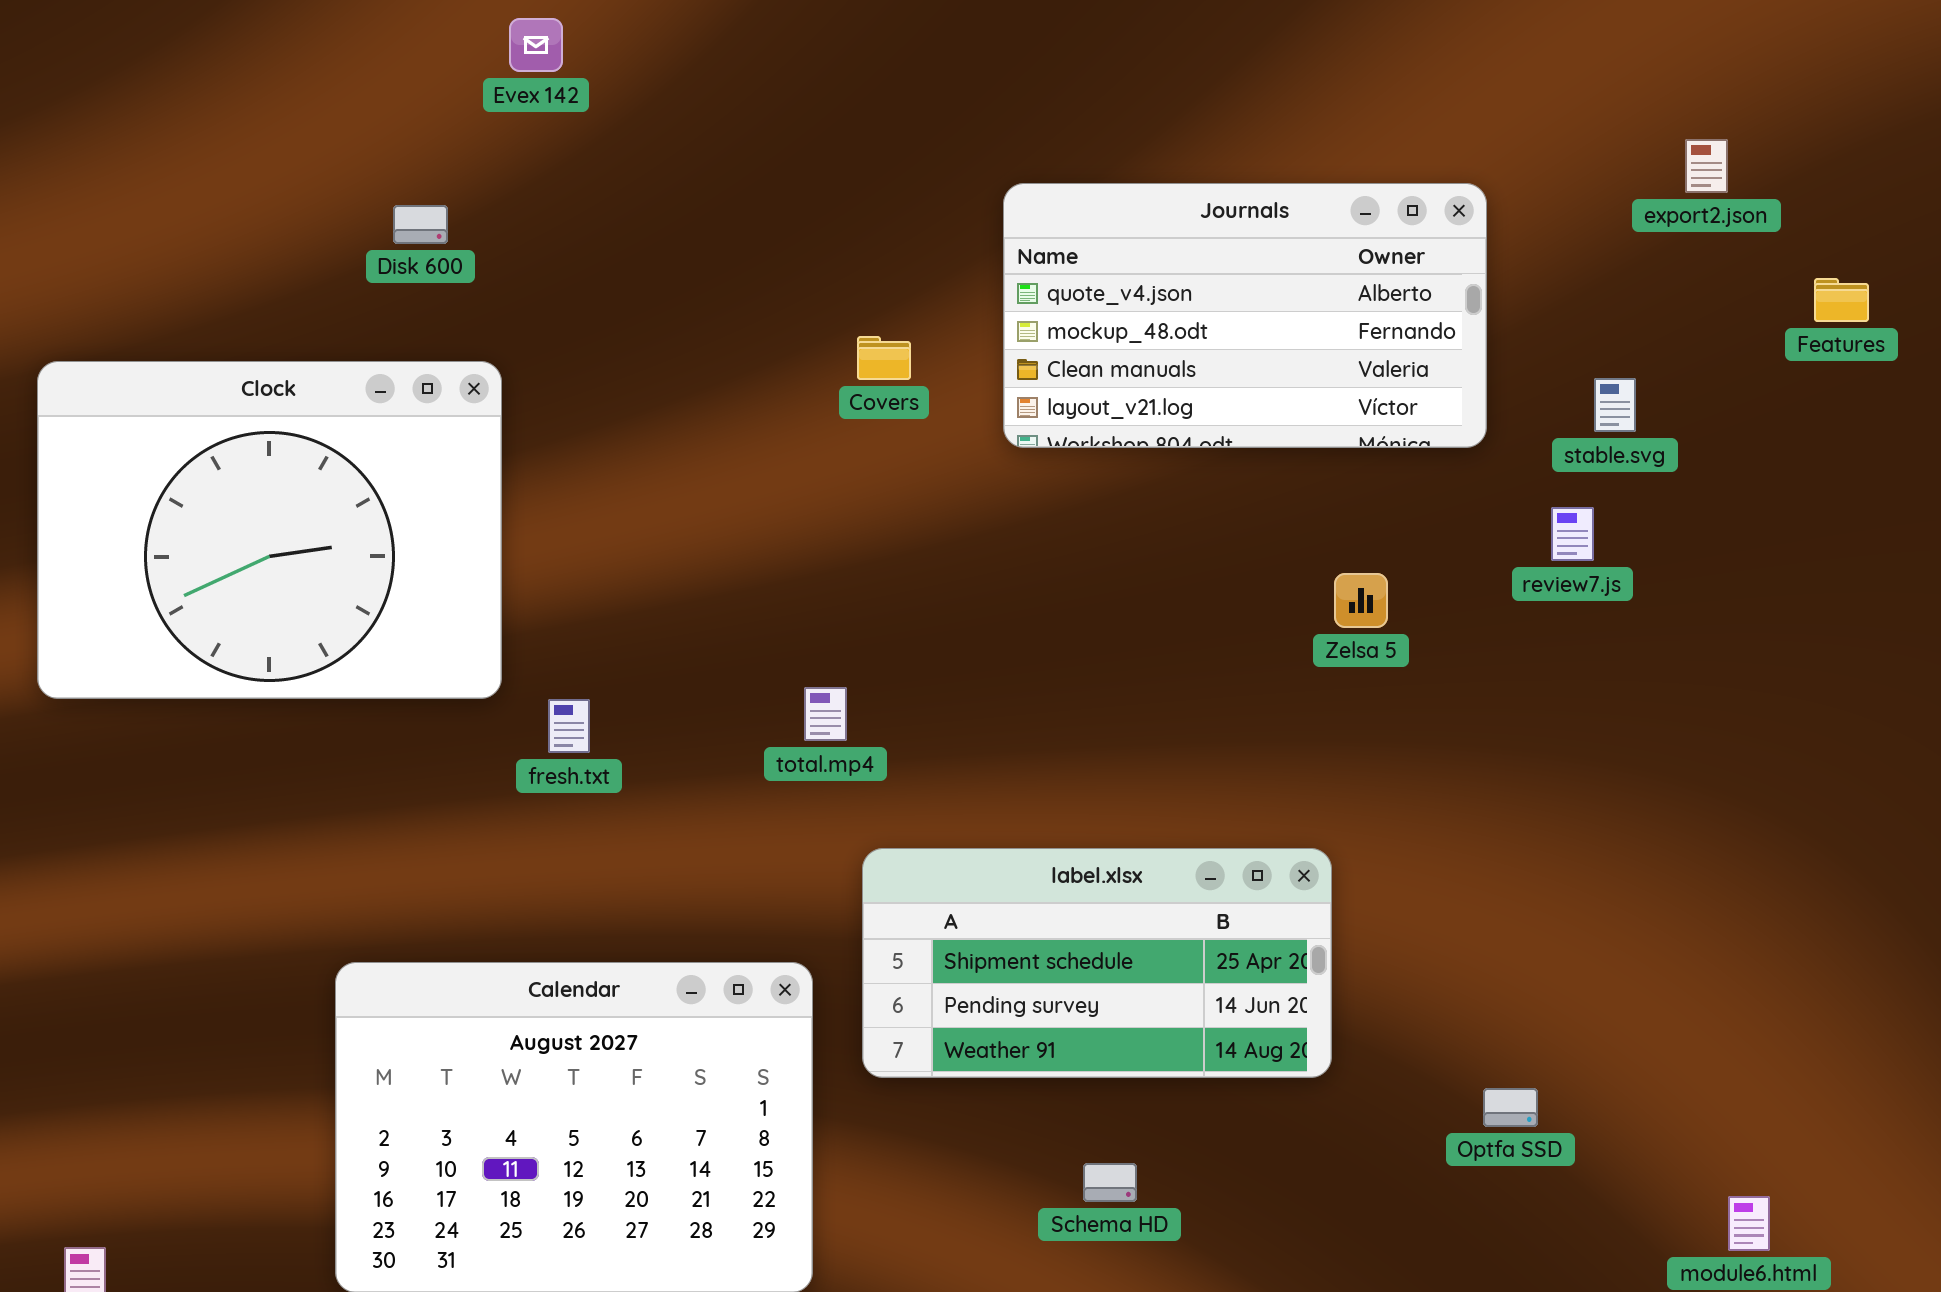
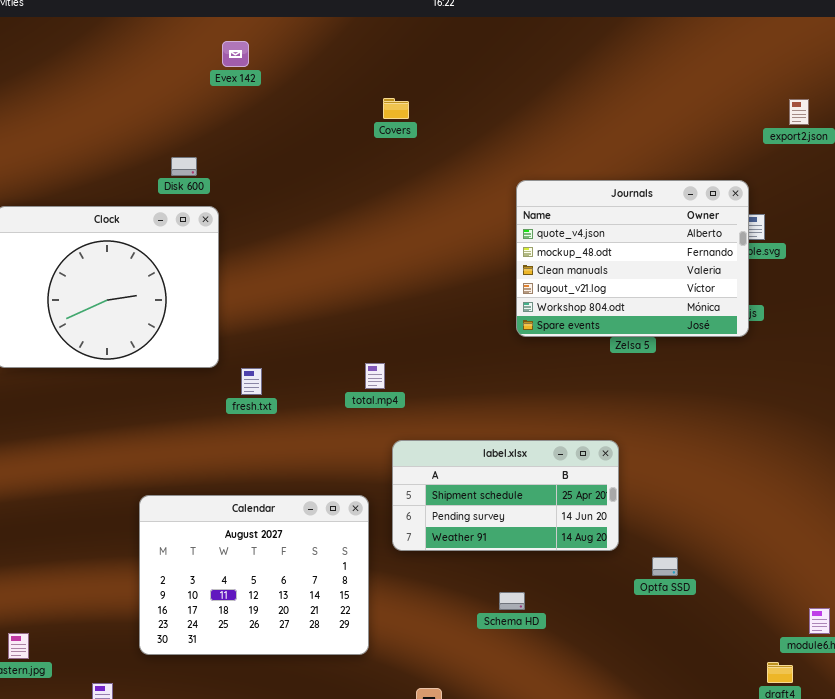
Journals: [1003,183,1487,448] -> [516,180,749,337], moved, resized
Disk 600: [393,205,448,244] -> [171,157,197,176], moved
Covers: [857,336,911,380] -> [383,98,409,119], moved
Optfa SSD: [1483,1088,1538,1127] -> [652,557,678,576], moved

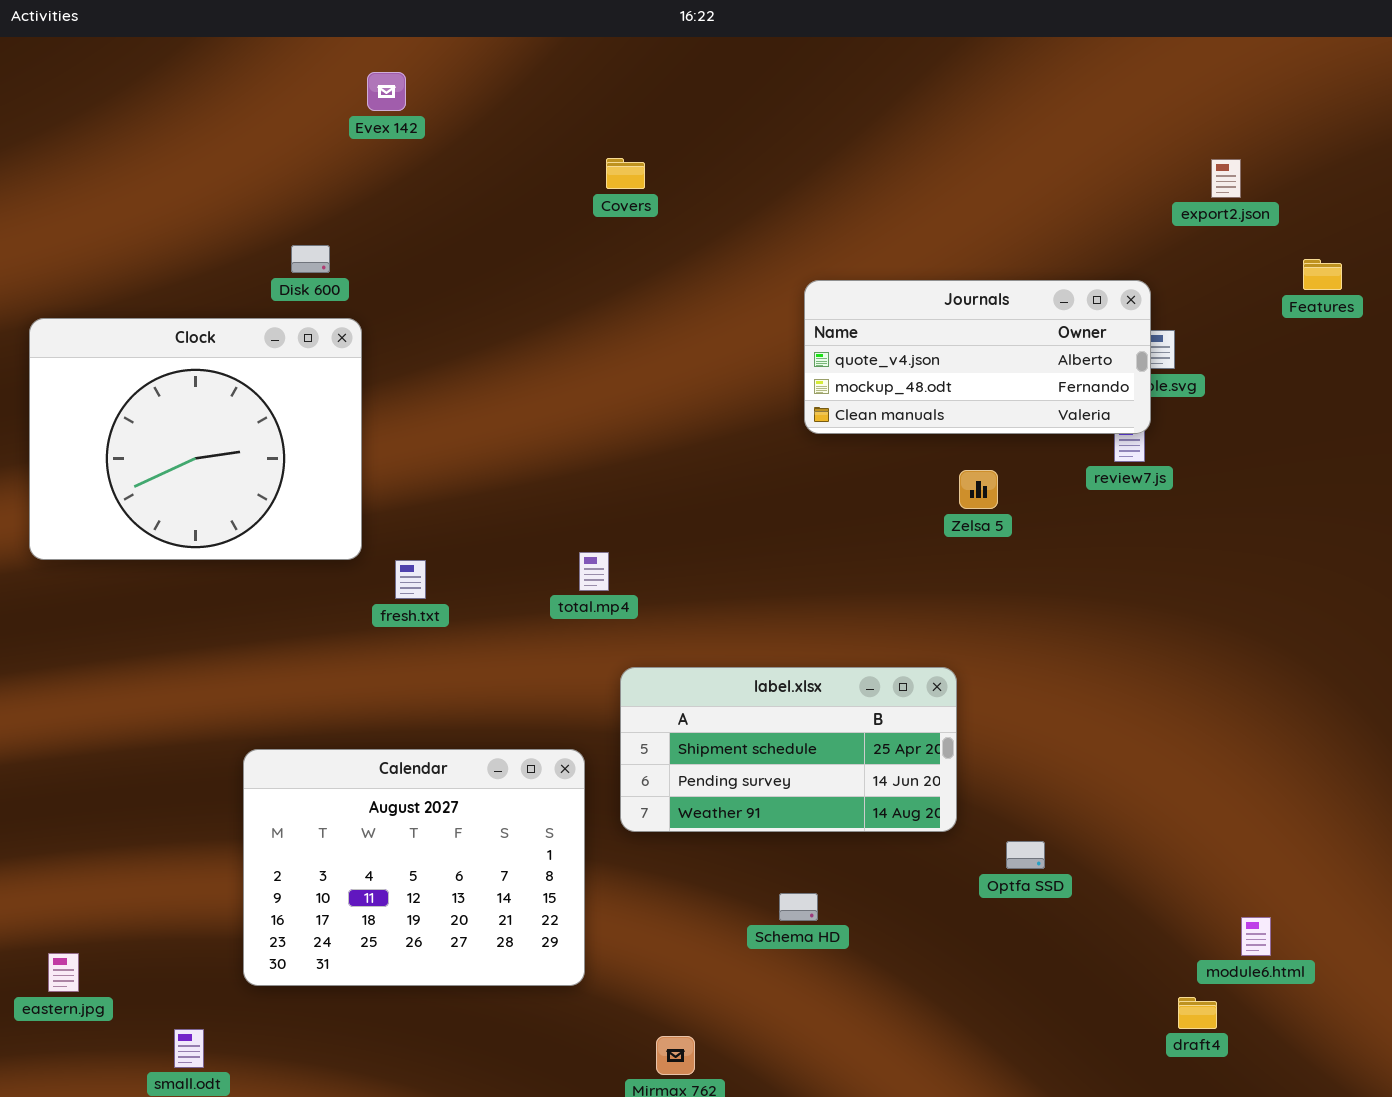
Journals: [516,180,749,337] -> [804,280,1151,434], resized

